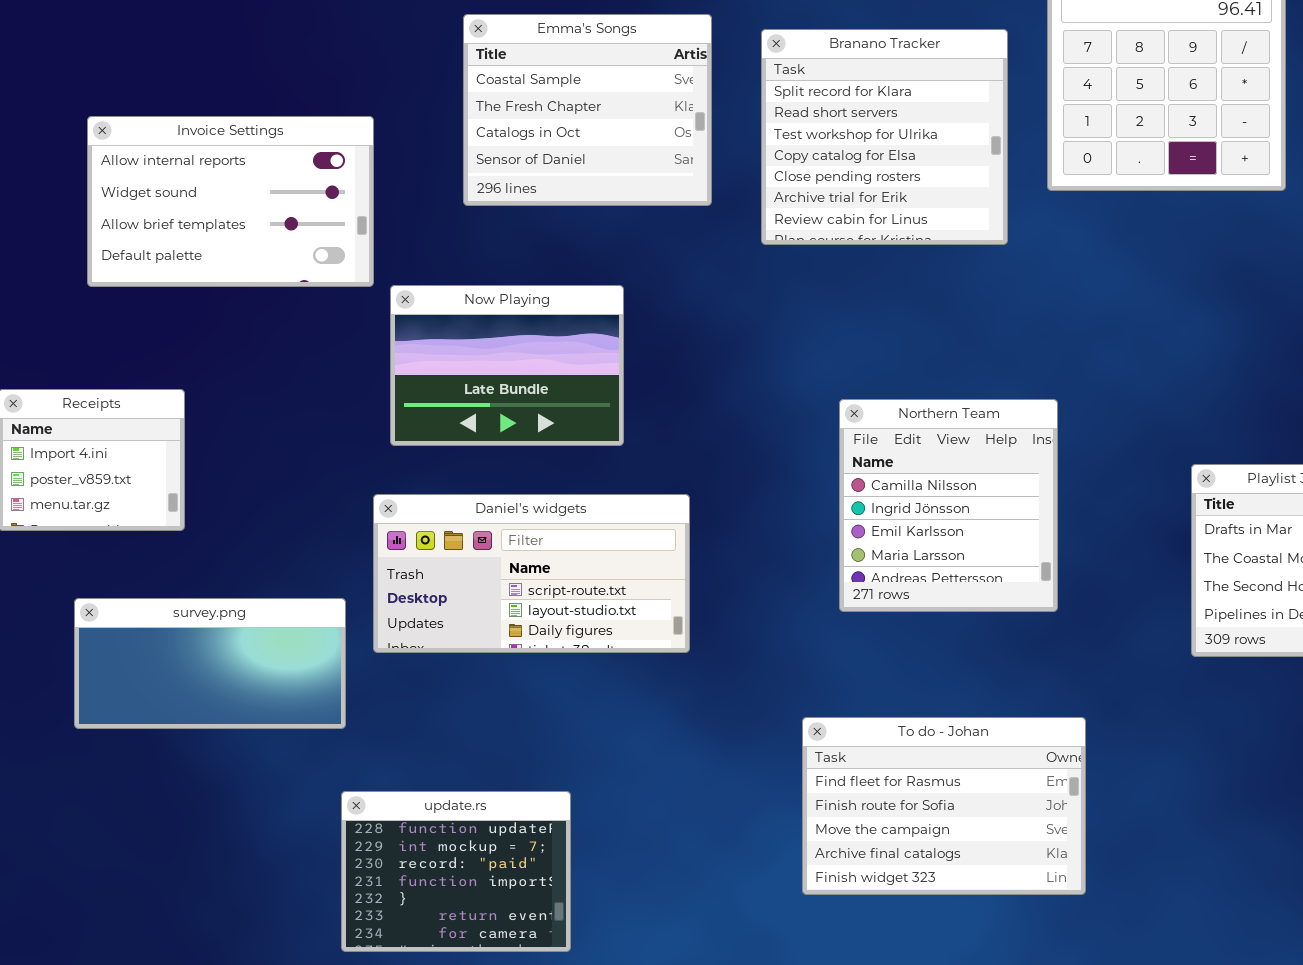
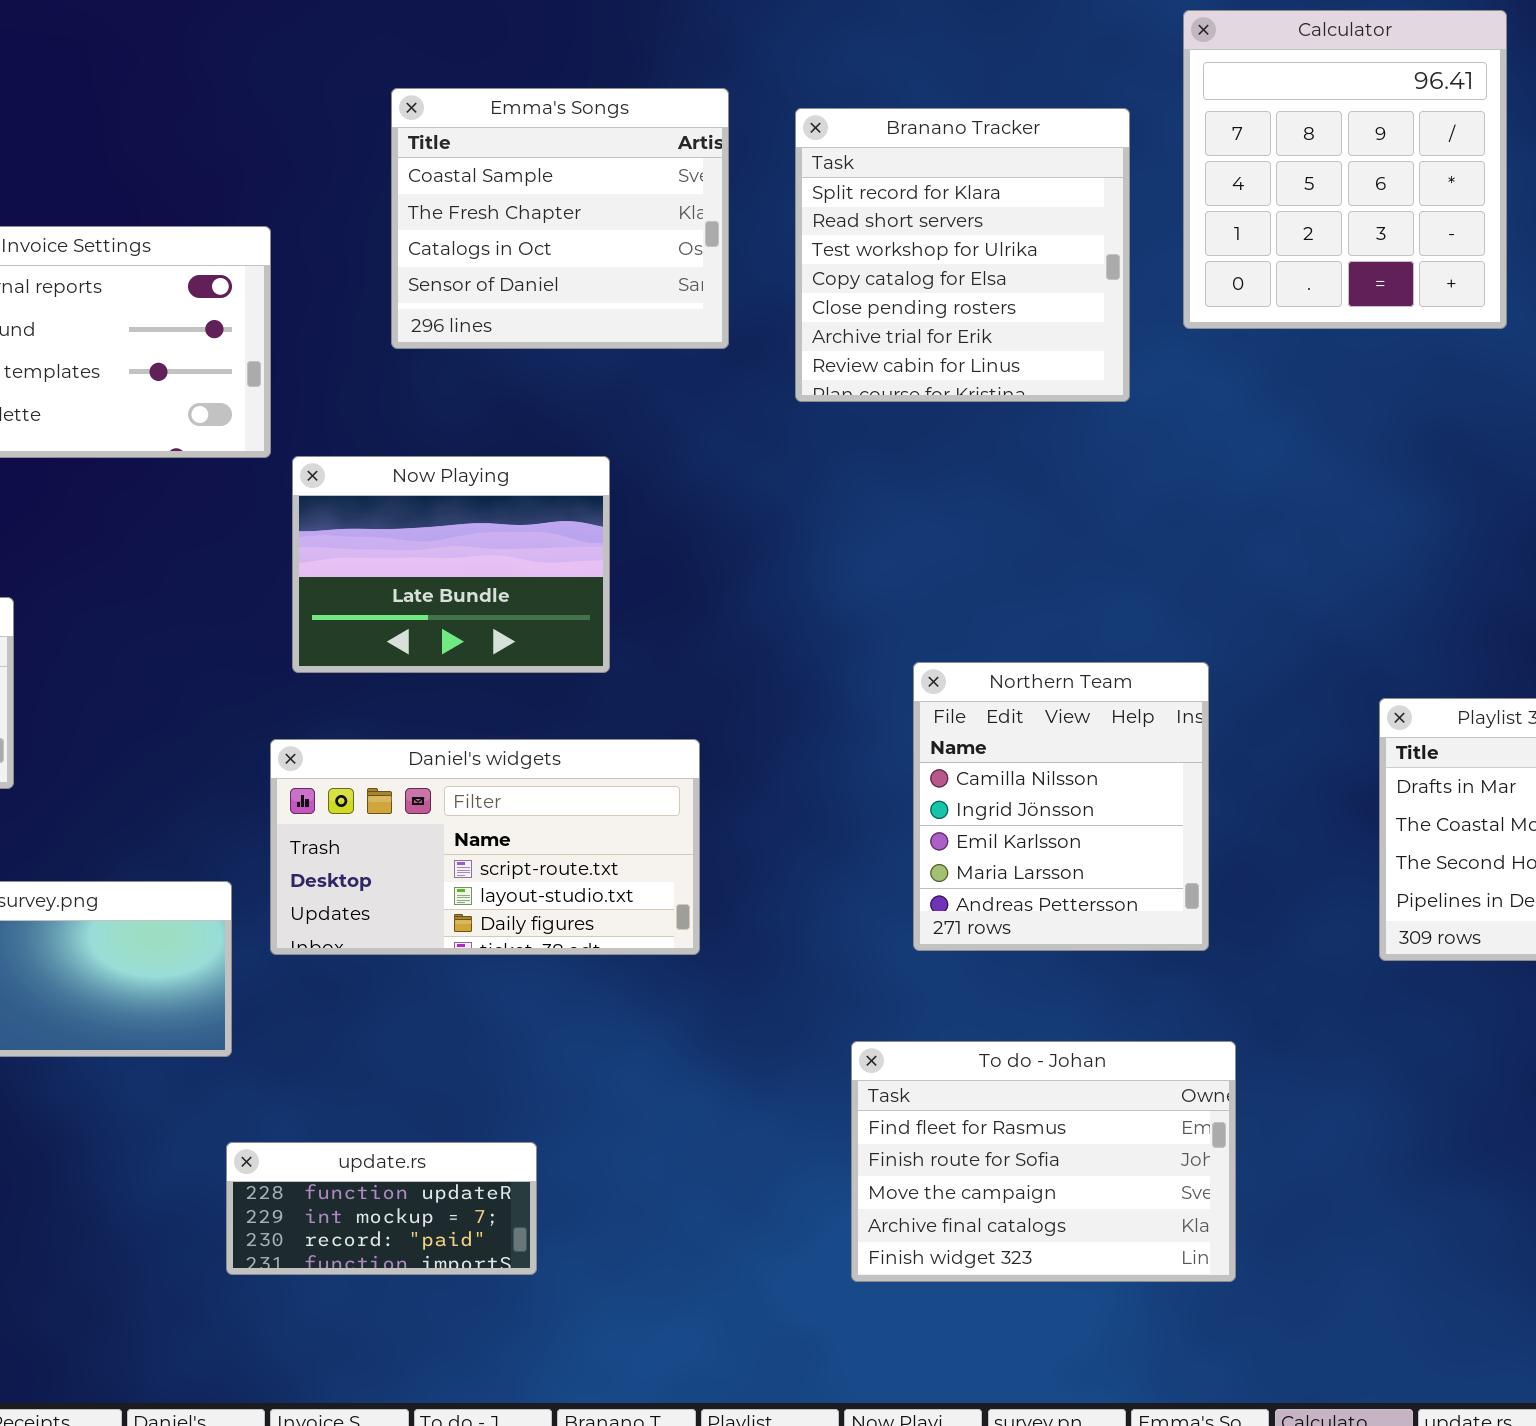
Northern Team: [839,399,1058,612] -> [913,662,1209,951], moved
update.rs: [341,791,571,952] -> [226,1142,537,1275], resized

